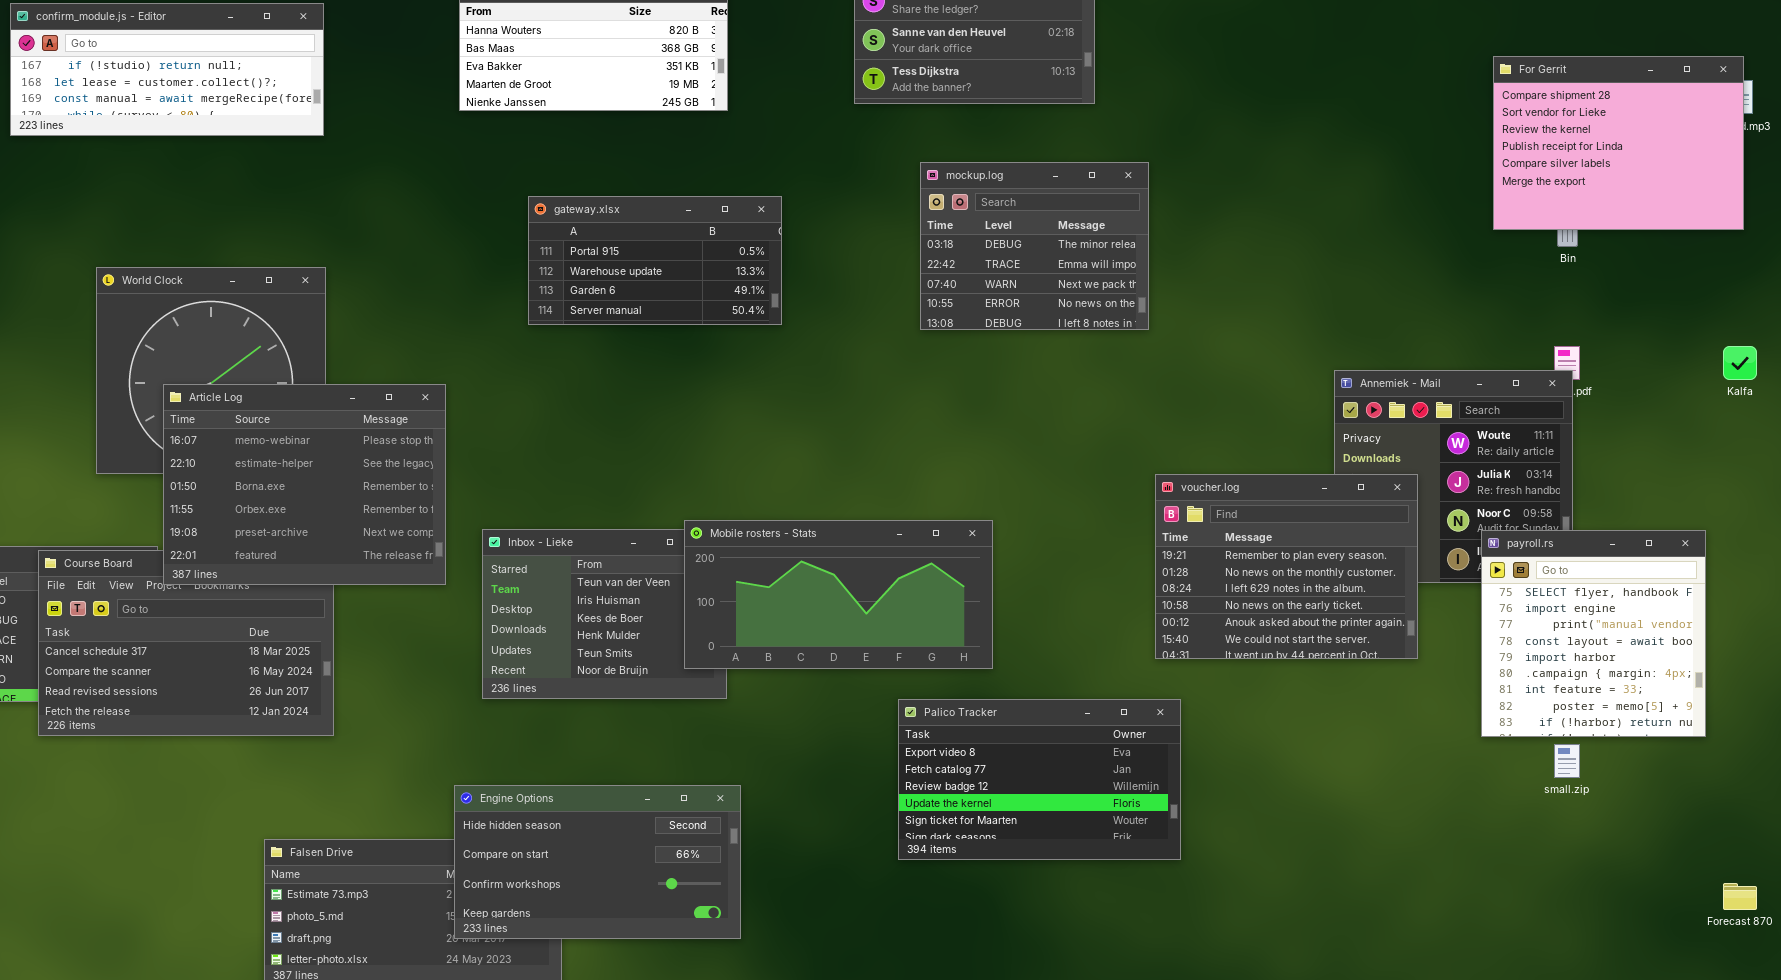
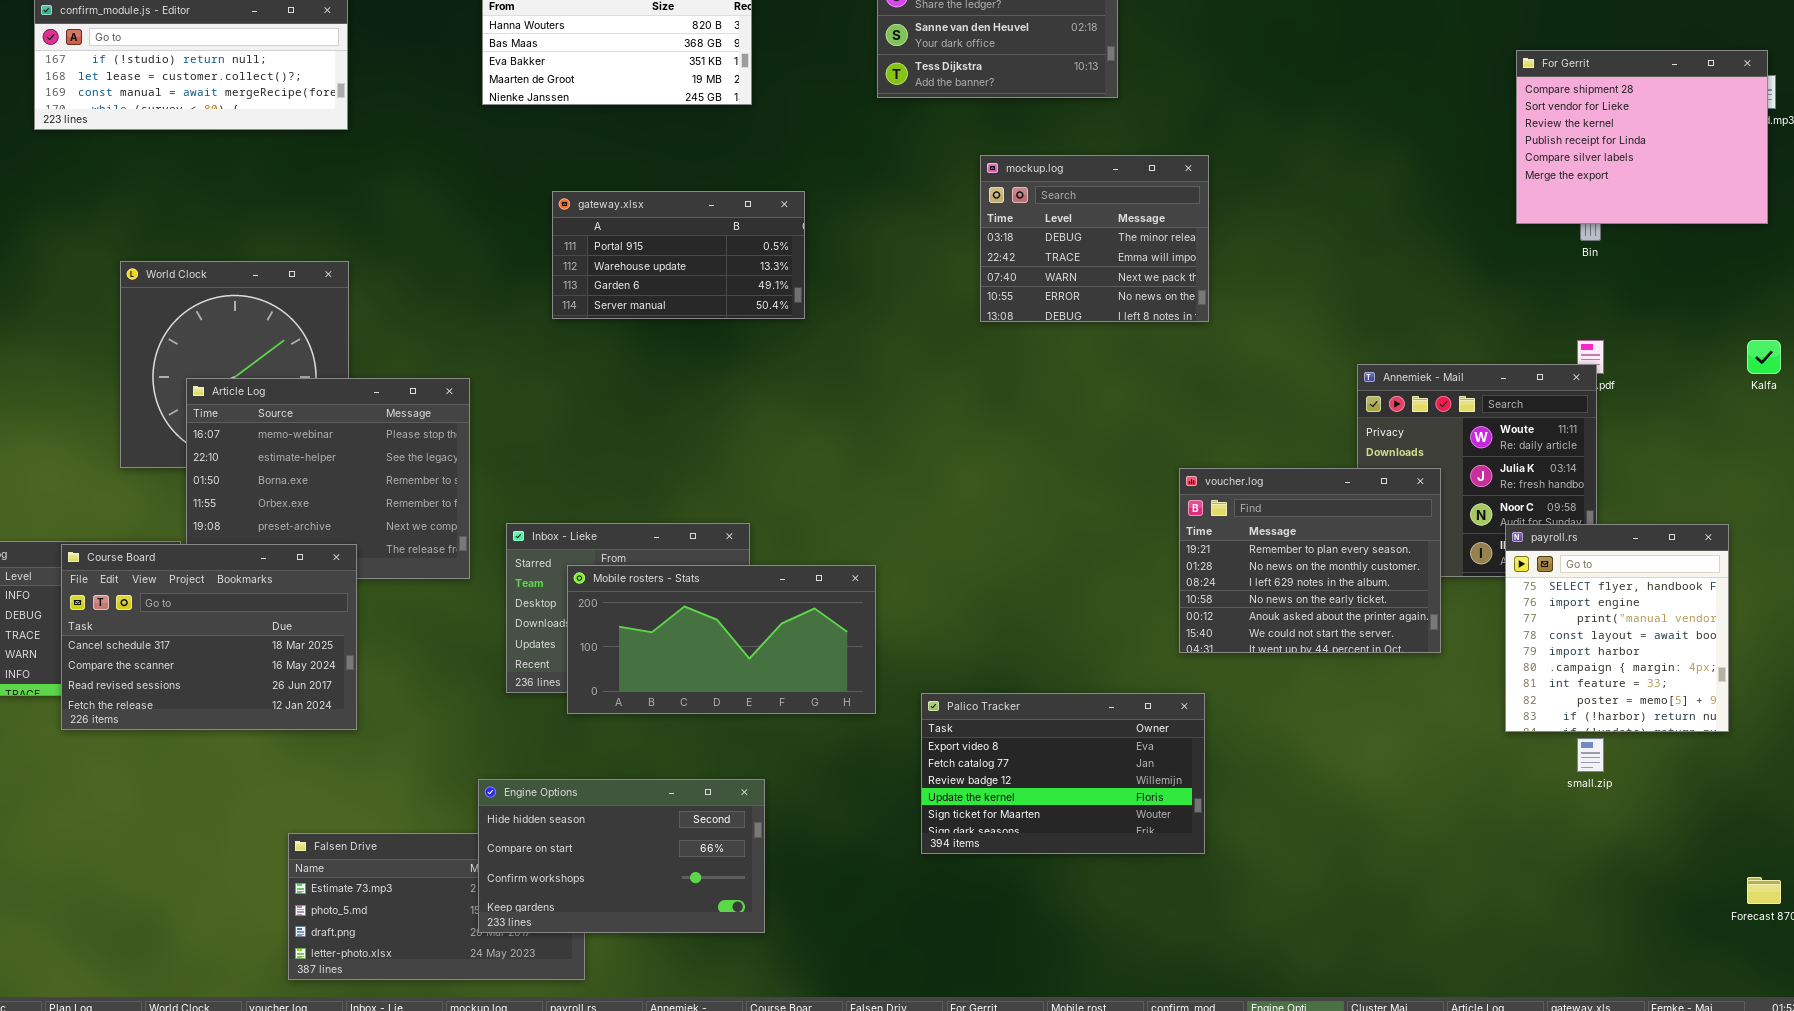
mockup.log: [920,162,1149,330] -> [980,155,1209,322], moved
Mobile rosters - Stats: [684,520,993,669] -> [567,565,876,714], moved
Course Board: [38,550,334,736] -> [61,544,357,730], raised

